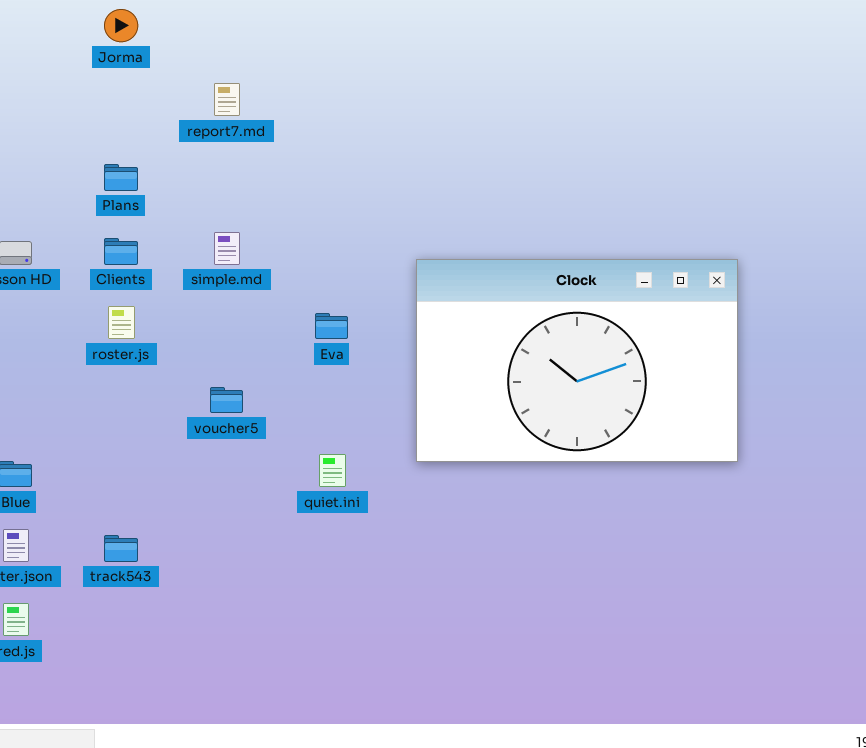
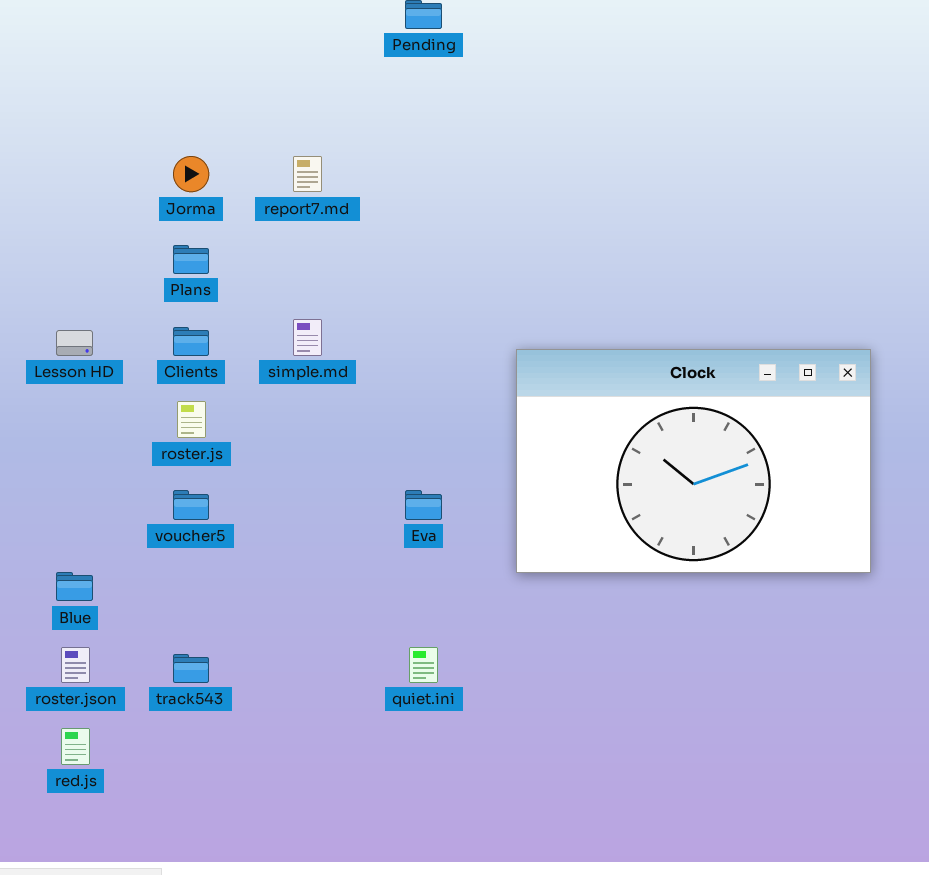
Jorma: [104,9,138,42] -> [173,156,209,192], moved
Eva: [315,313,348,339] -> [405,490,442,520], moved
voucher5: [210,387,243,413] -> [173,490,209,520], moved
quiet.ini: [319,454,346,487] -> [409,647,438,683], moved

